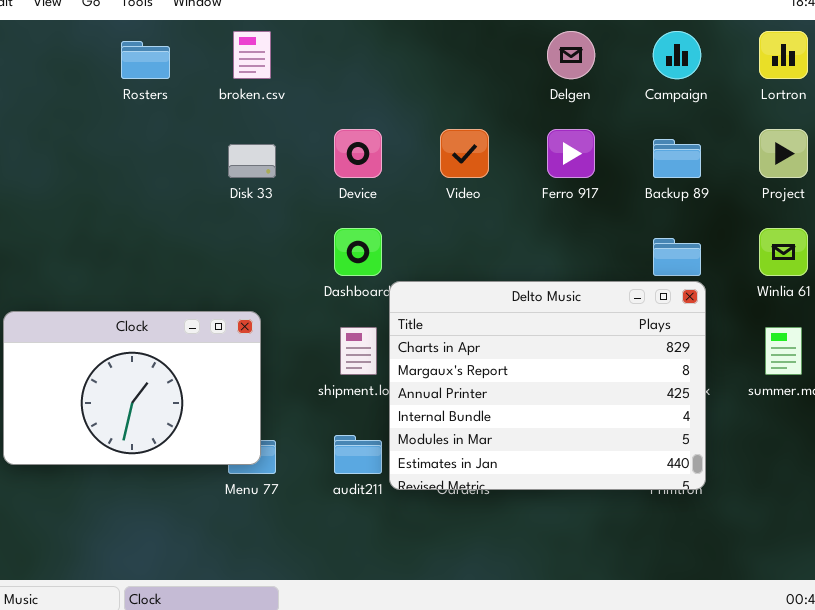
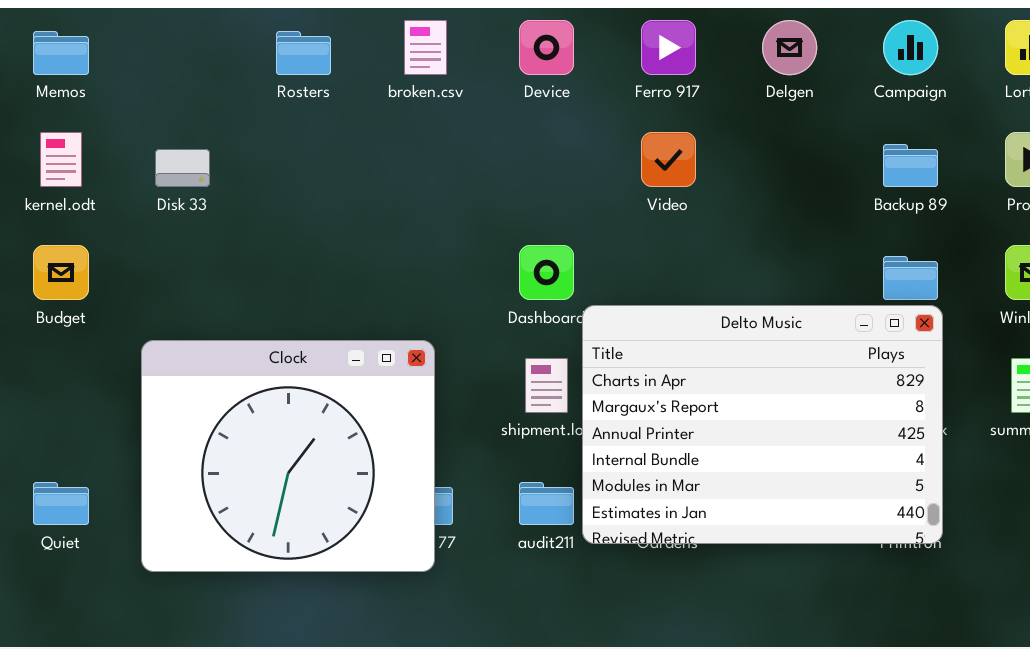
Device: [334,129,382,178] -> [519,20,574,75], moved
Ferro 917: [547,129,595,178] -> [641,20,696,75], moved
Disk 33: [228,144,276,178] -> [155,149,210,187], moved
Clock: [3,311,261,465] -> [141,340,435,572], resized

